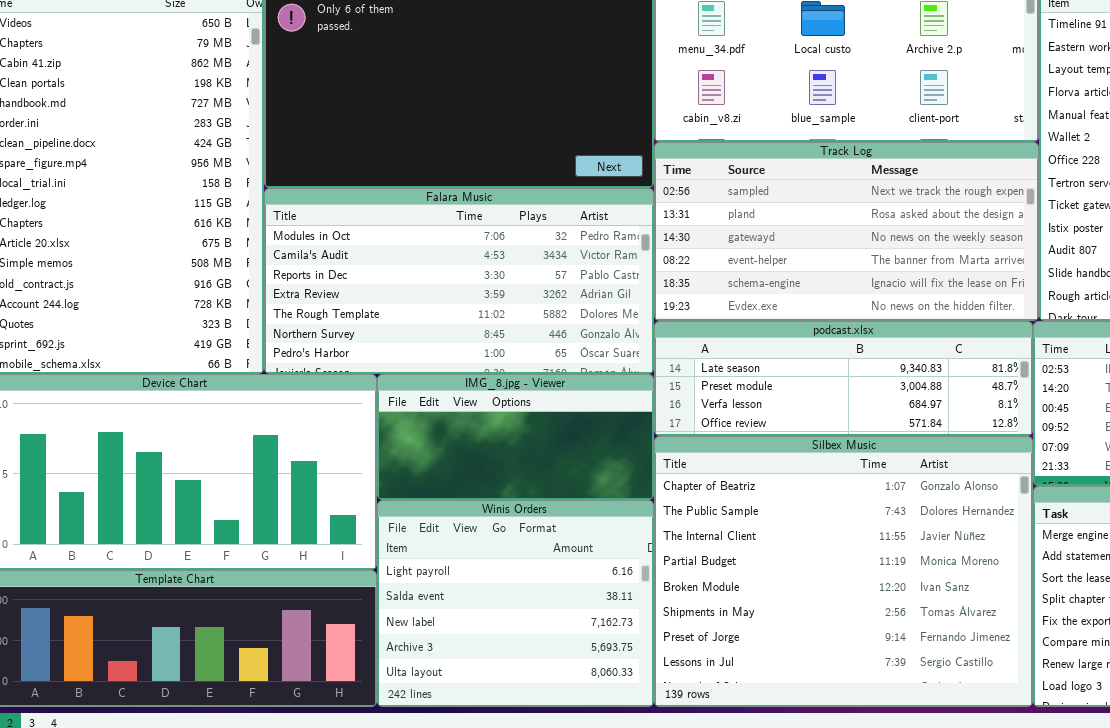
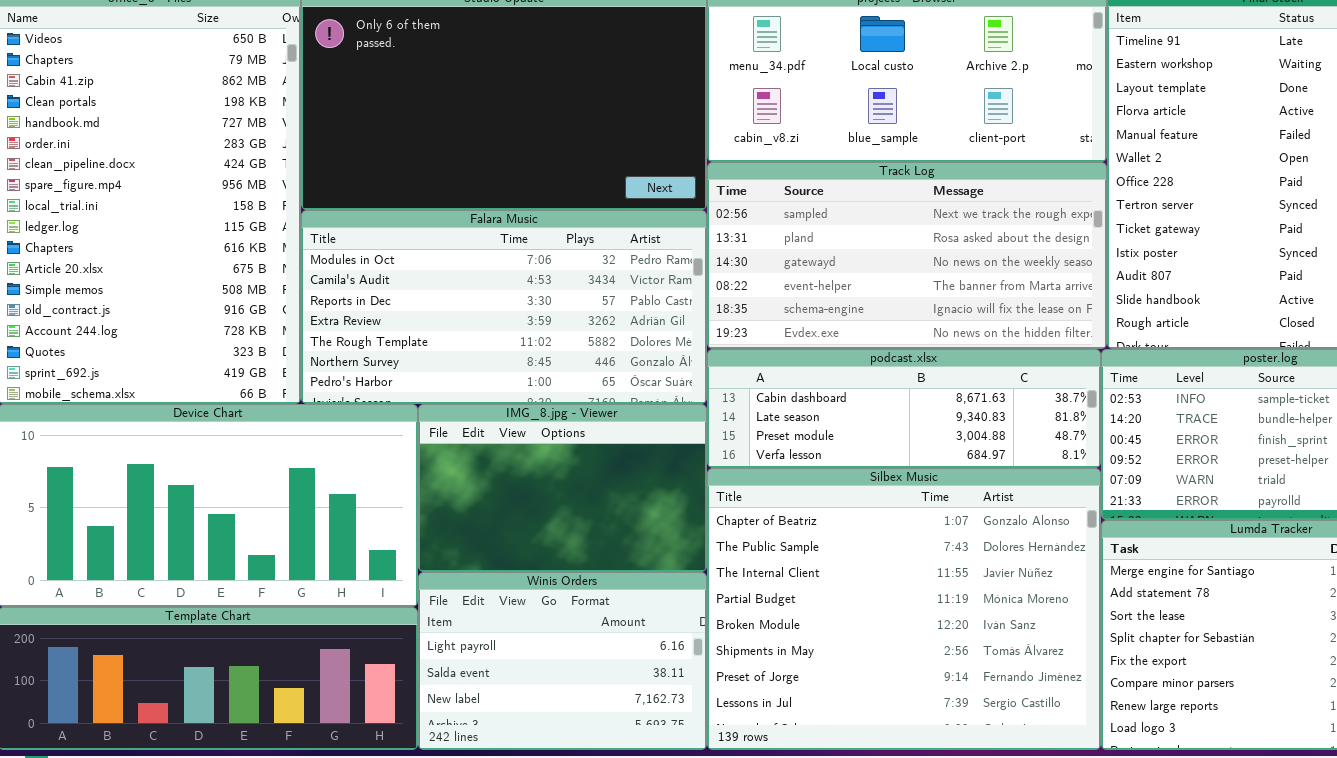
podcast.xlsx: [654,321,1033,436] -> [707,349,1101,468], scrolled up 1 row
IMG_8.jpg - Viewer: [377,374,654,500] -> [418,404,707,572], resized
Winis Orders: [377,500,654,707] -> [418,572,707,750], resized

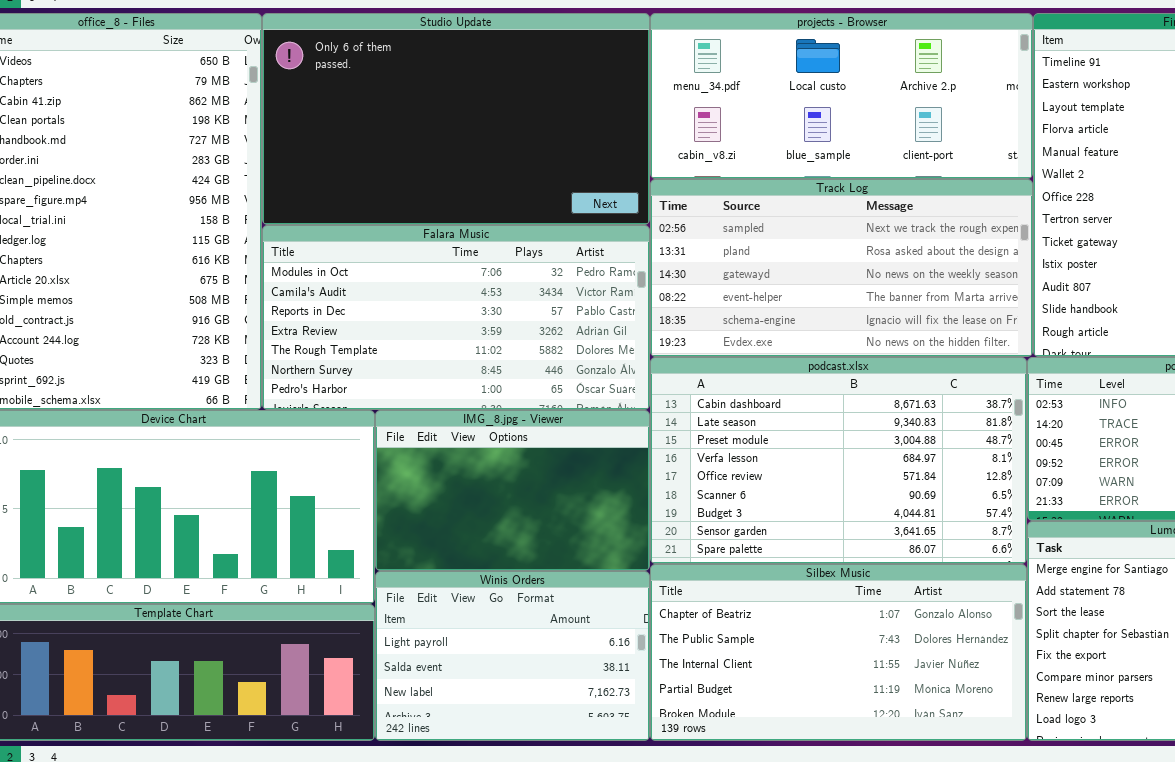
podcast.xlsx: [707,349,1101,468] -> [650,357,1027,564], resized
Silbex Music: [707,468,1101,750] -> [650,564,1027,741], resized

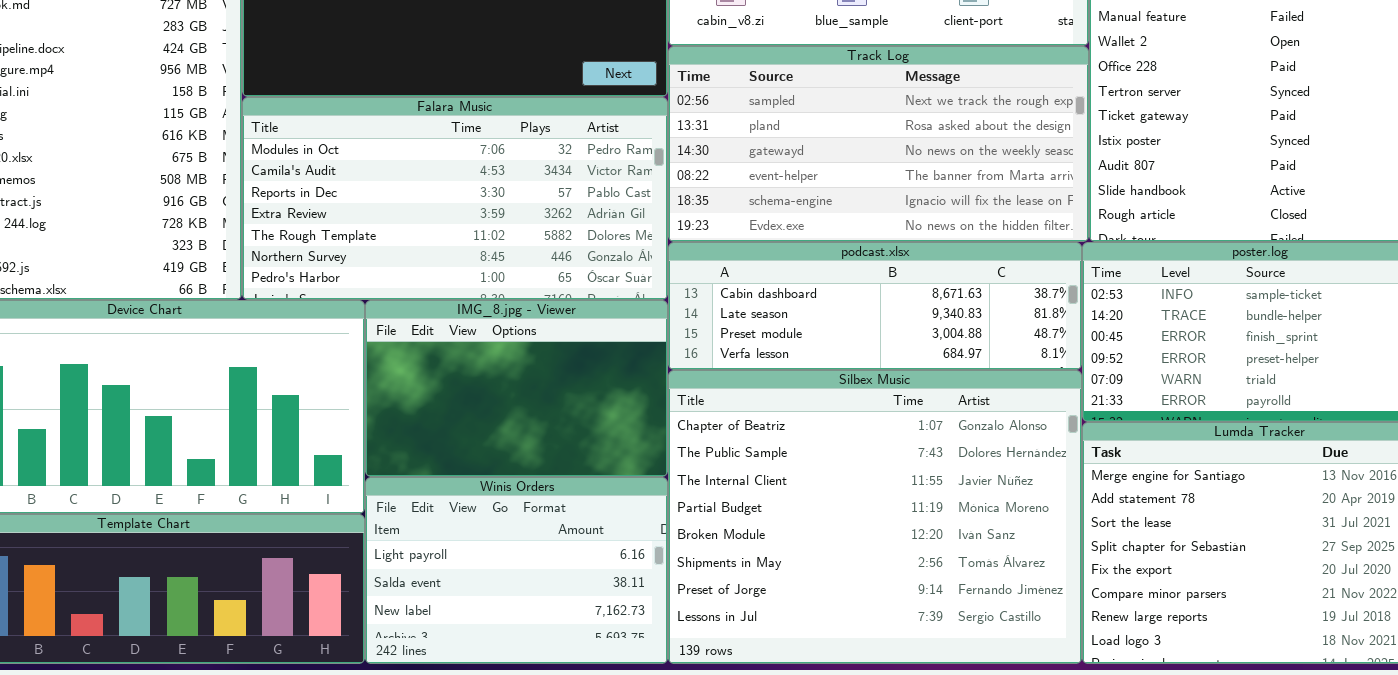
podcast.xlsx: [650,357,1027,564] -> [668,242,1082,370], resized
Silbex Music: [650,564,1027,741] -> [668,370,1082,664], resized

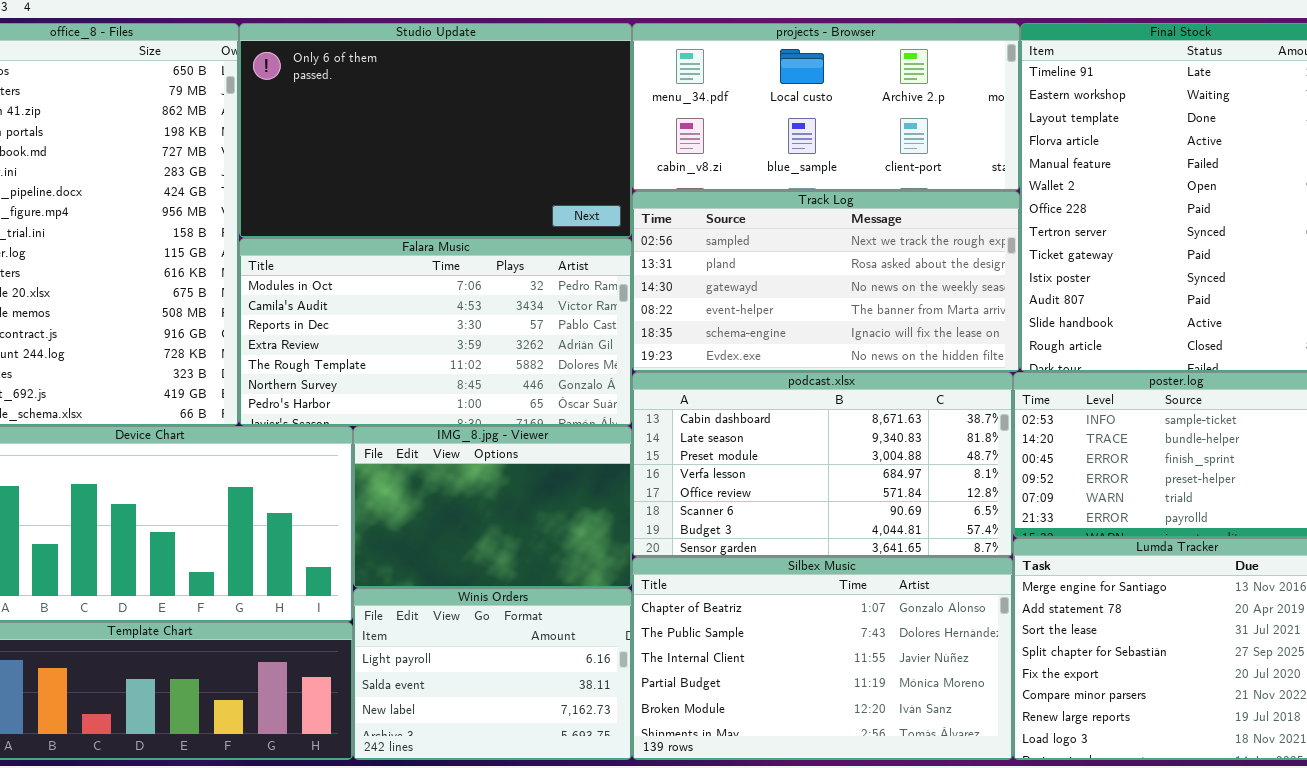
podcast.xlsx: [668,242,1082,370] -> [632,372,1013,557], resized
Silbex Music: [668,370,1082,664] -> [632,557,1013,760], resized

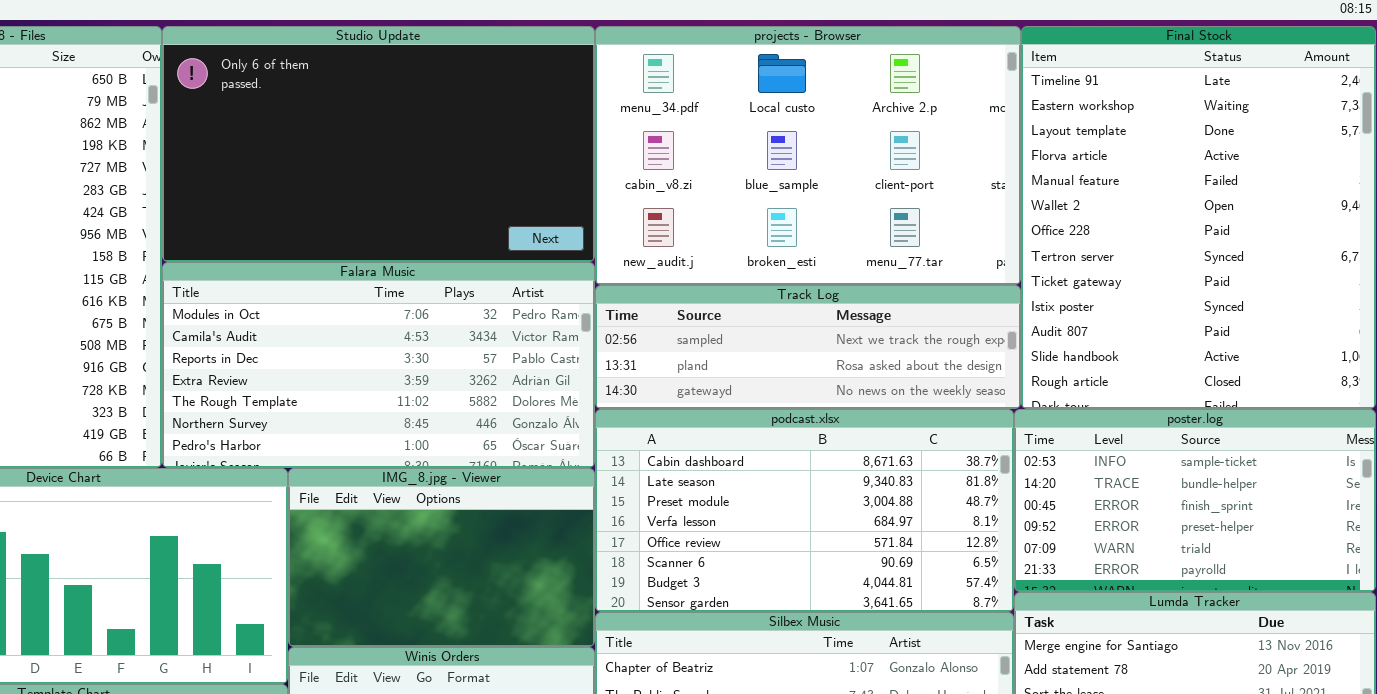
projects - Browser: [632,23,1020,191] -> [595,26,1021,285], resized
Track Log: [632,191,1020,372] -> [595,285,1021,409], resized

